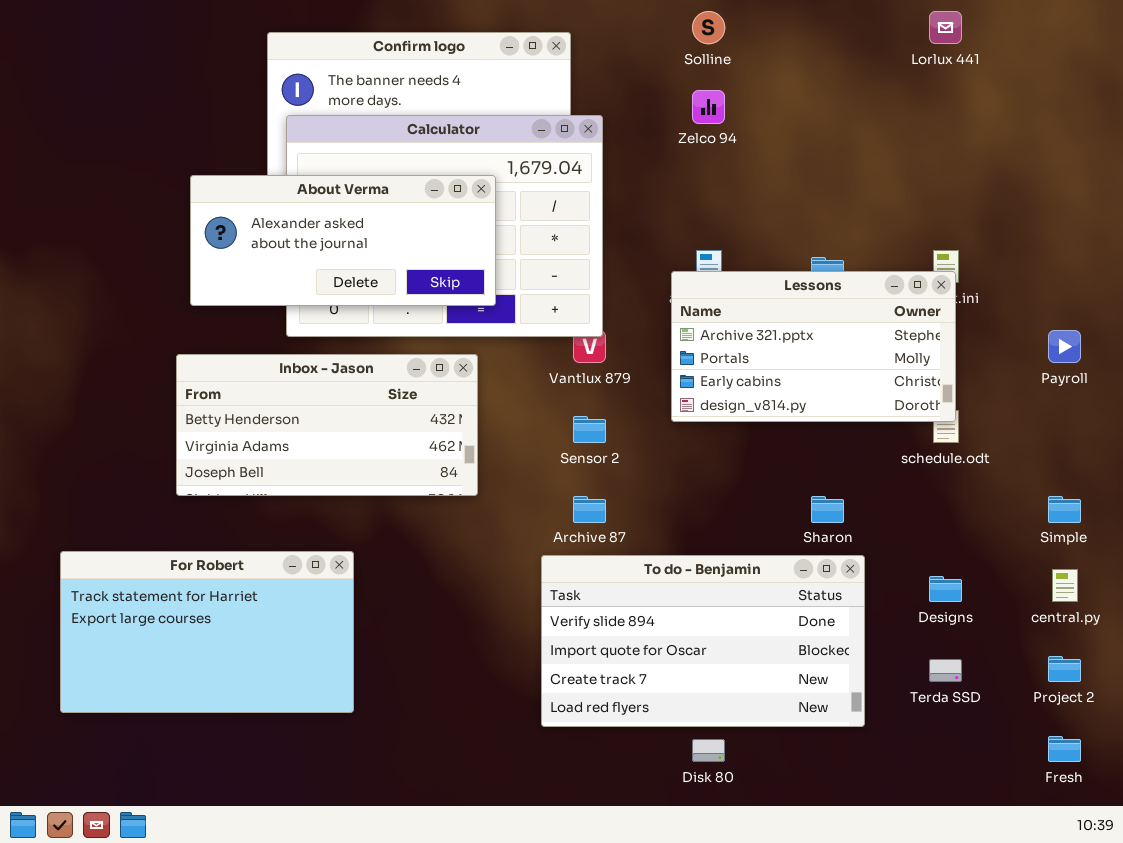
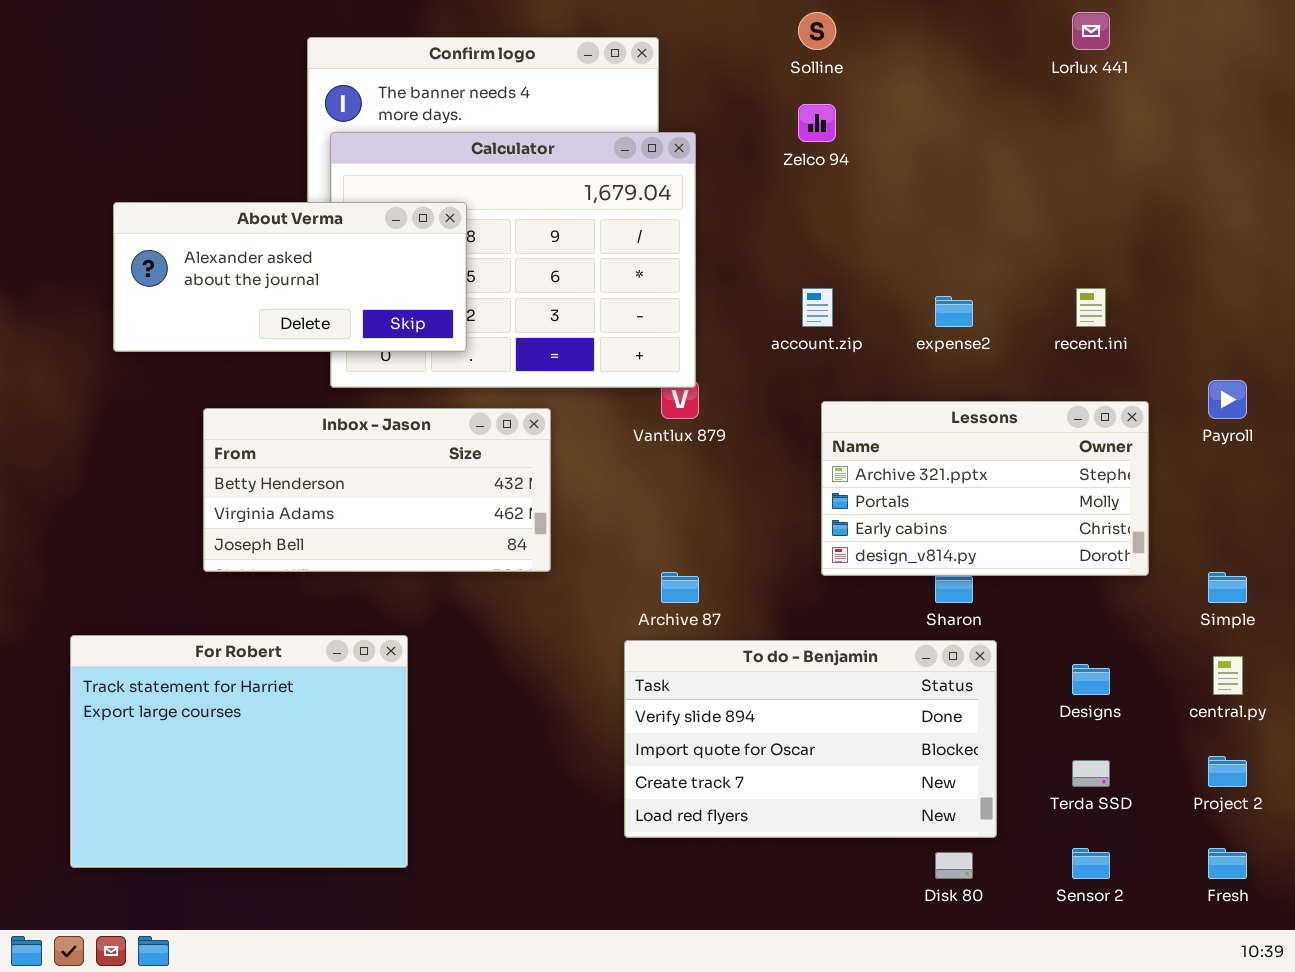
About Verma: [190,175,496,306] -> [113,202,467,352], moved
Lessons: [671,271,956,422] -> [821,401,1149,576], moved
Sensor 2: [573,416,606,443] -> [1072,848,1110,879], moved
For Robert: [60,551,354,713] -> [70,635,408,868], resized
Disk 80: [692,739,725,762] -> [935,852,973,879], moved

